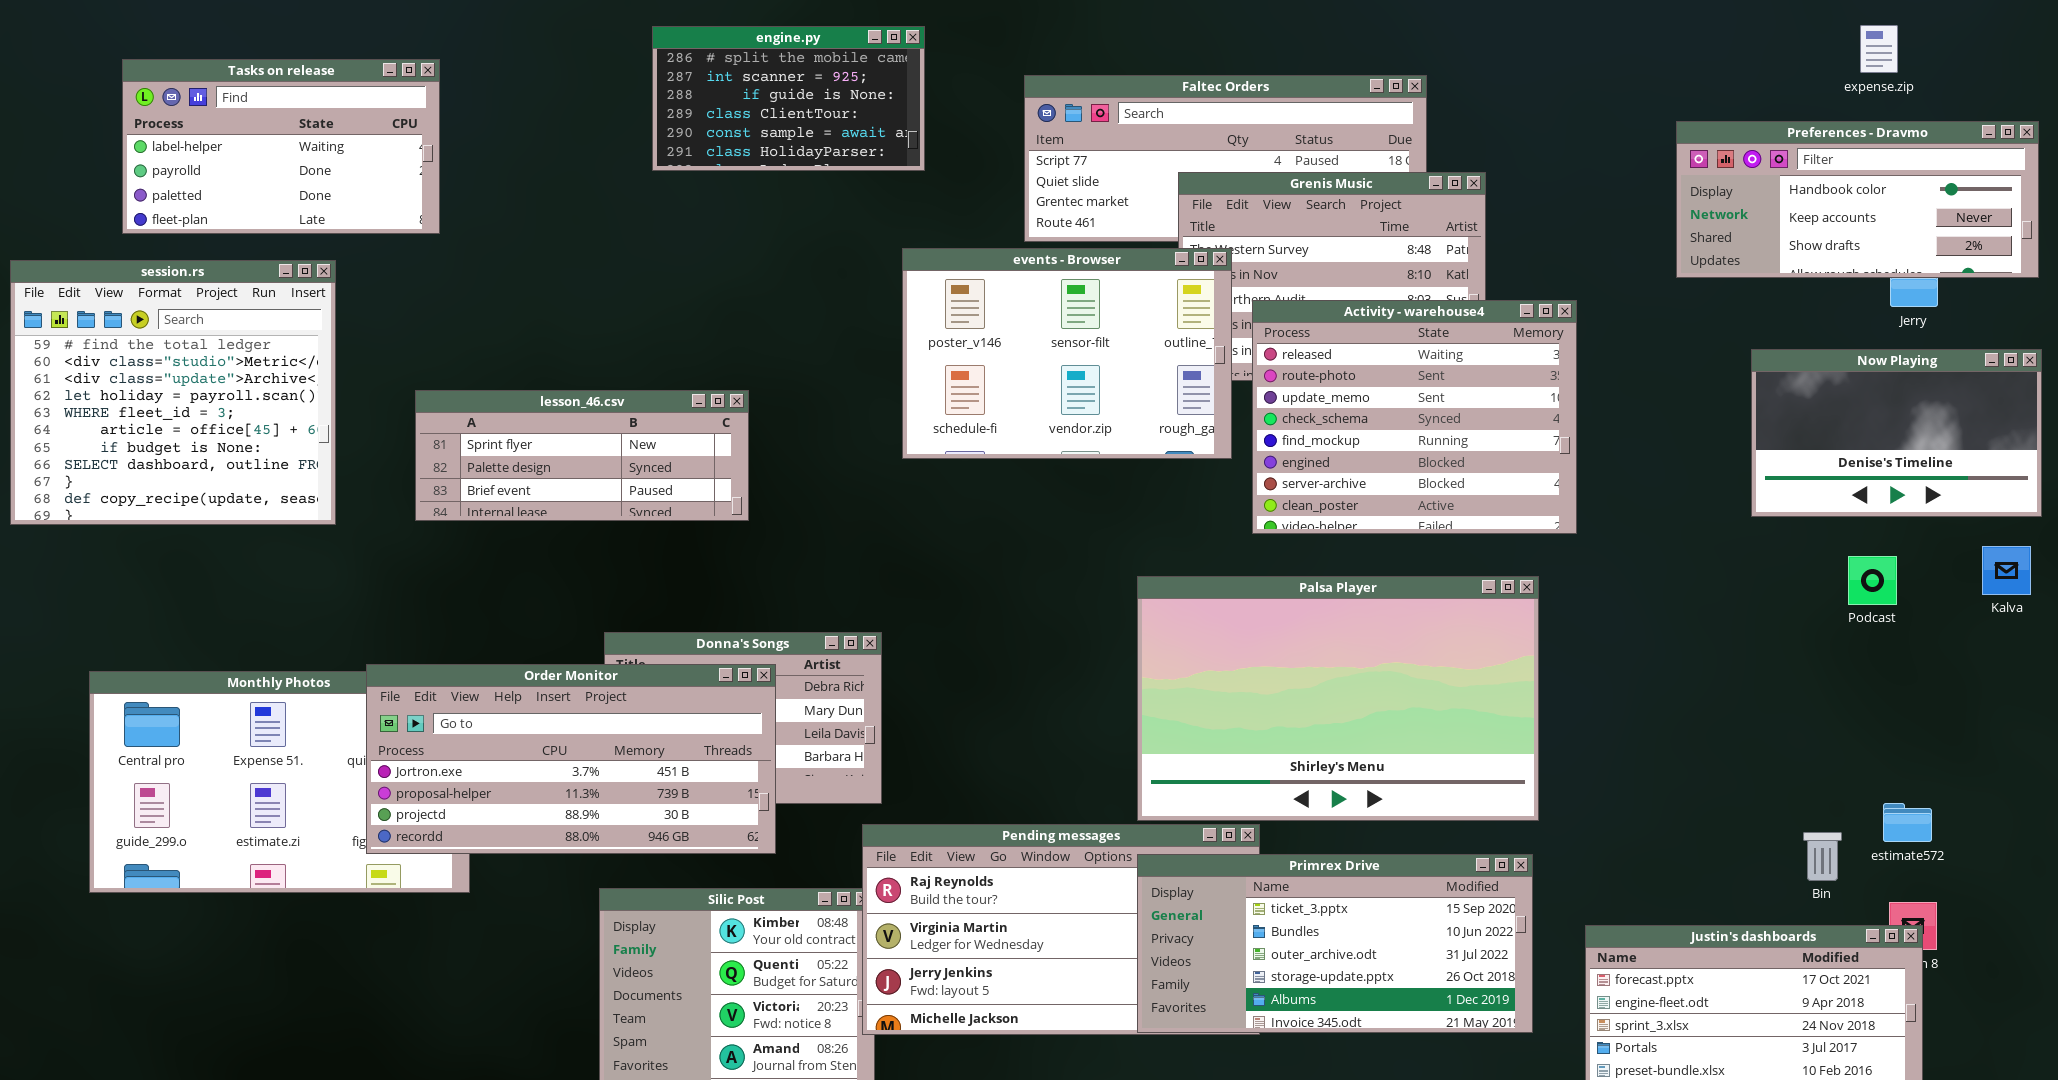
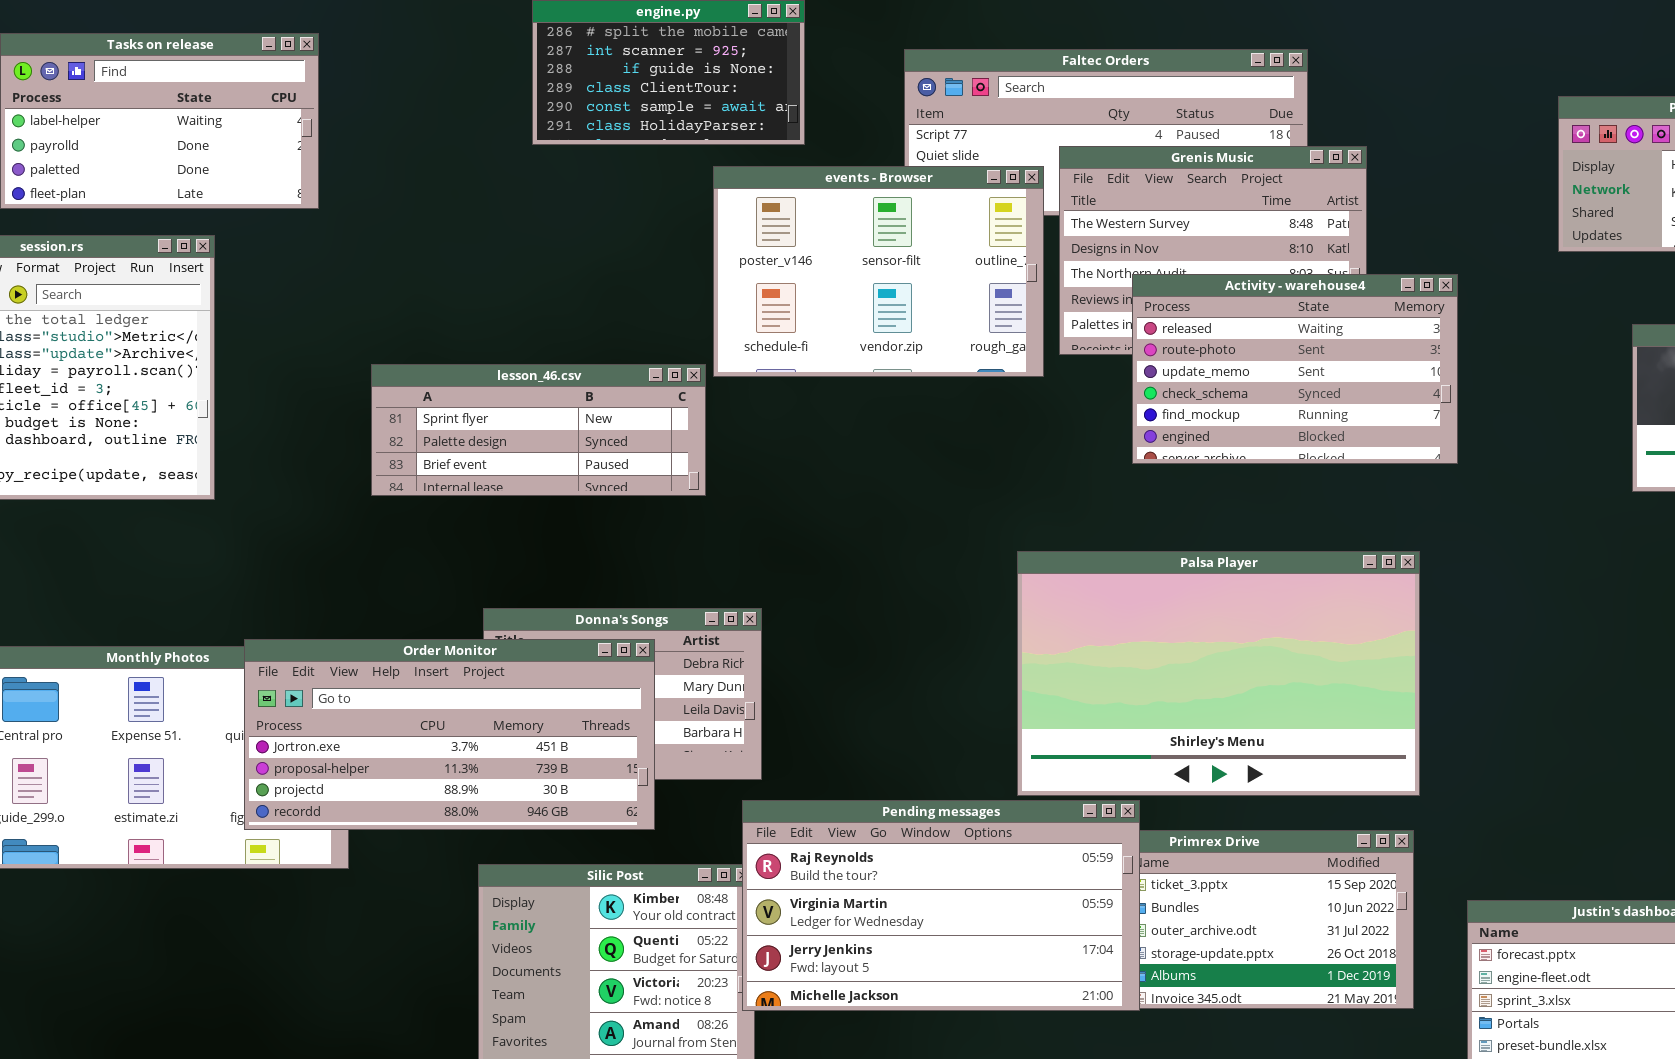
events - Browser: [902,248,1232,459] -> [713,166,1044,377], moved
Activity - warehouse4: [1252,300,1577,534] -> [1132,274,1458,464], resized
lesson_46.csv: [415,390,749,521] -> [371,364,706,496], moved
Pending messages: [862,824,1260,1035] -> [742,800,1140,1011], raised

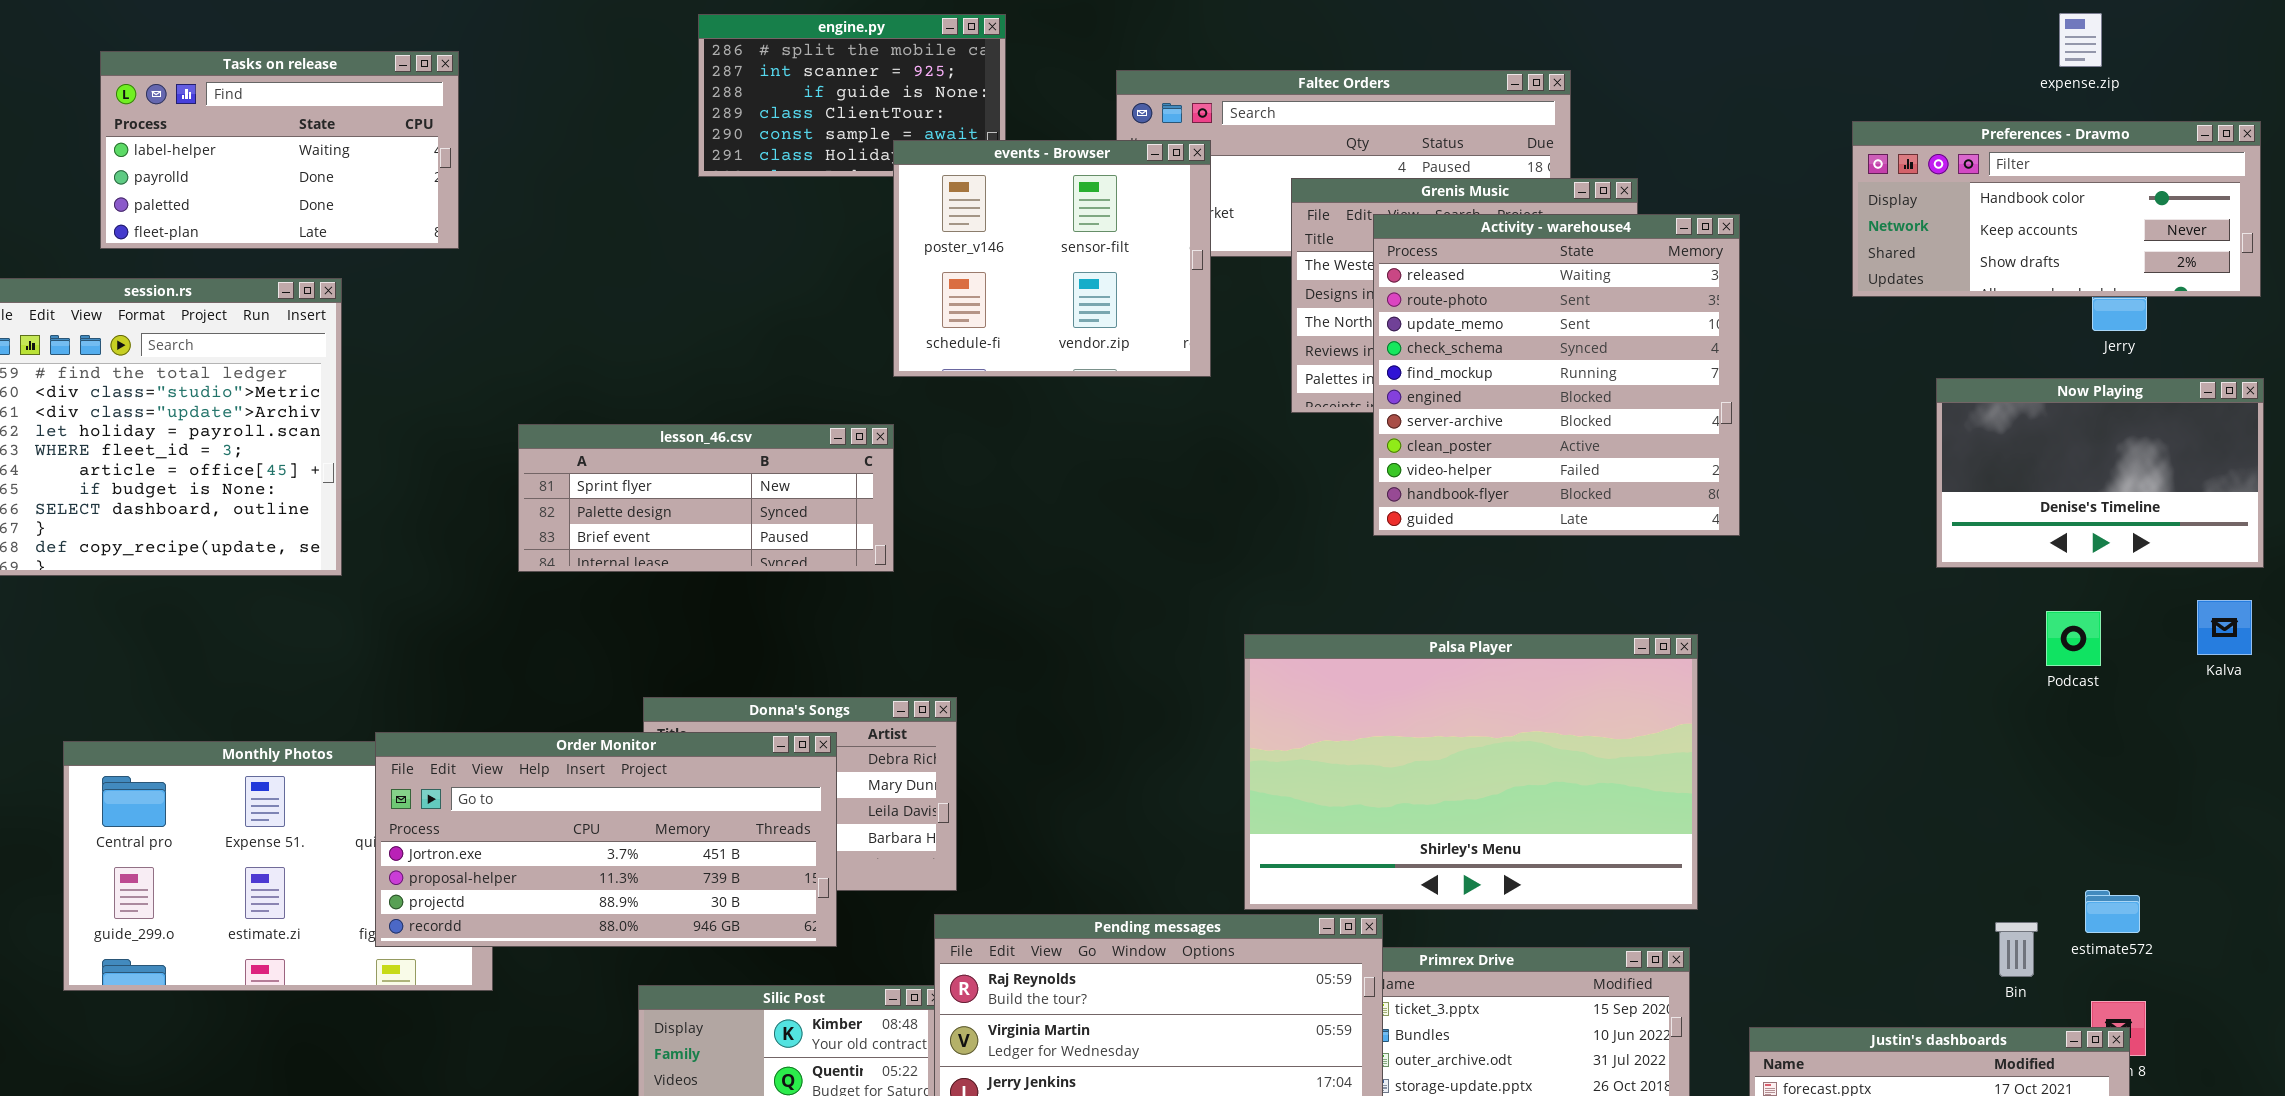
events - Browser: [713,166,1044,377] -> [893,140,1211,377], moved, resized
Activity - warehouse4: [1132,274,1458,464] -> [1373,214,1740,536], resized

